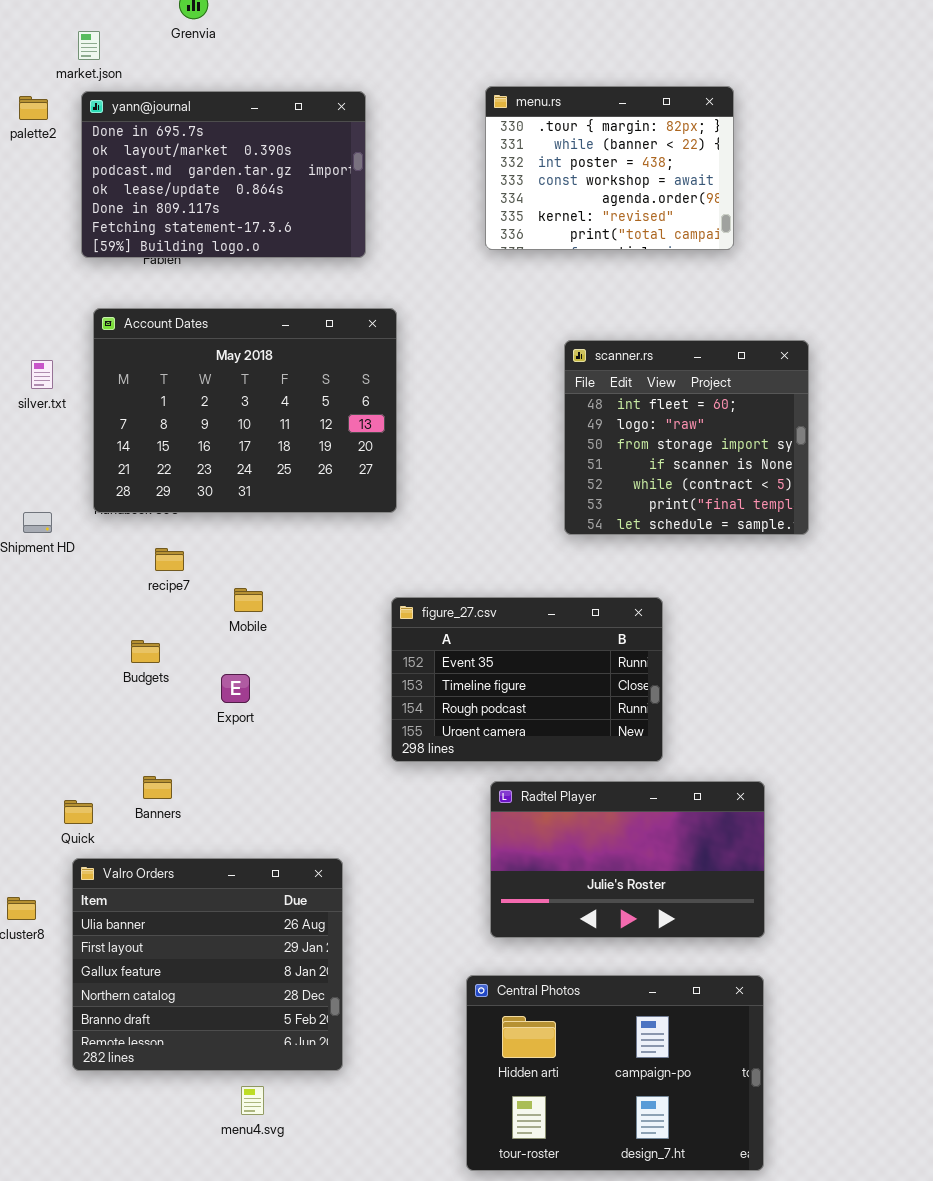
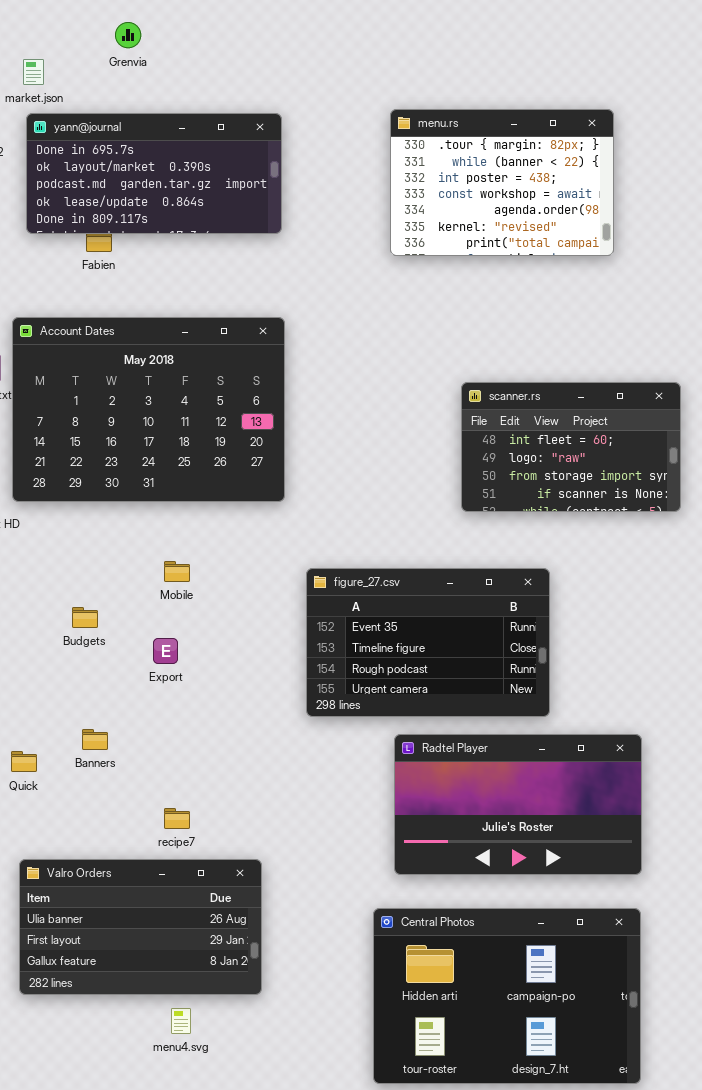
yann@journal: [81,91,366,258] -> [26,113,282,234], resized
Account Dates: [93,308,397,513] -> [12,317,285,502], moved
scanner.rs: [564,340,809,535] -> [461,382,681,512], resized
recipe7: [155,548,184,571] -> [164,808,190,829], moved
Valro Orders: [72,858,343,1071] -> [19,859,262,995], resized

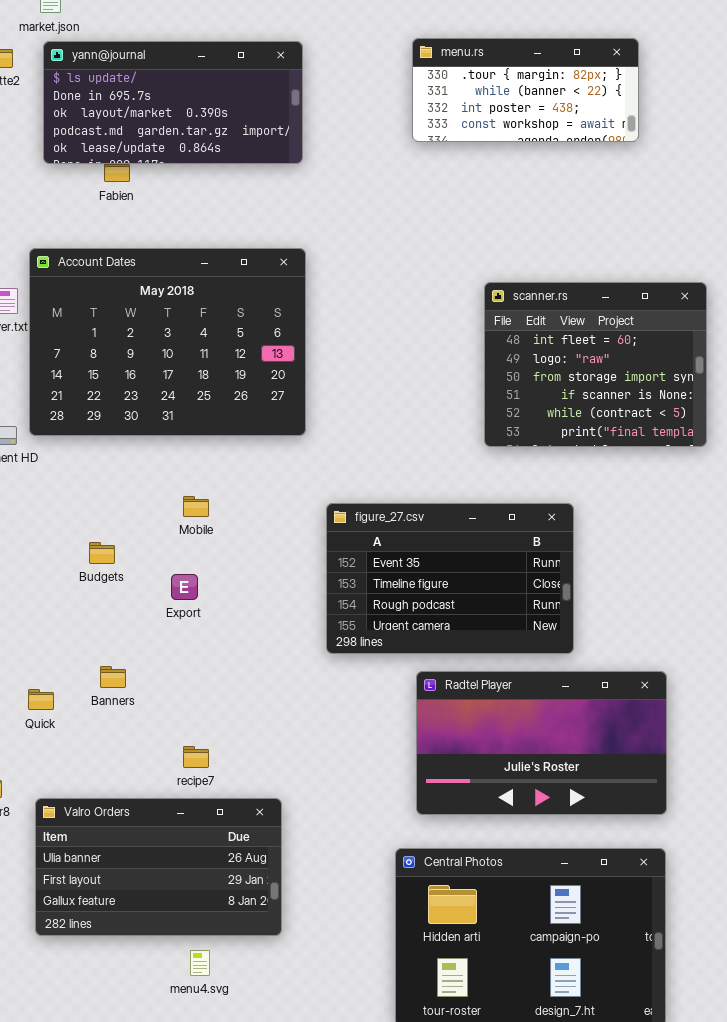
menu.rs: [390,109,614,256] -> [412,38,639,142], resized
yann@journal: [26,113,282,234] -> [43,41,303,164], scrolled up 1 row
scanner.rs: [461,382,681,512] -> [484,282,707,447], resized

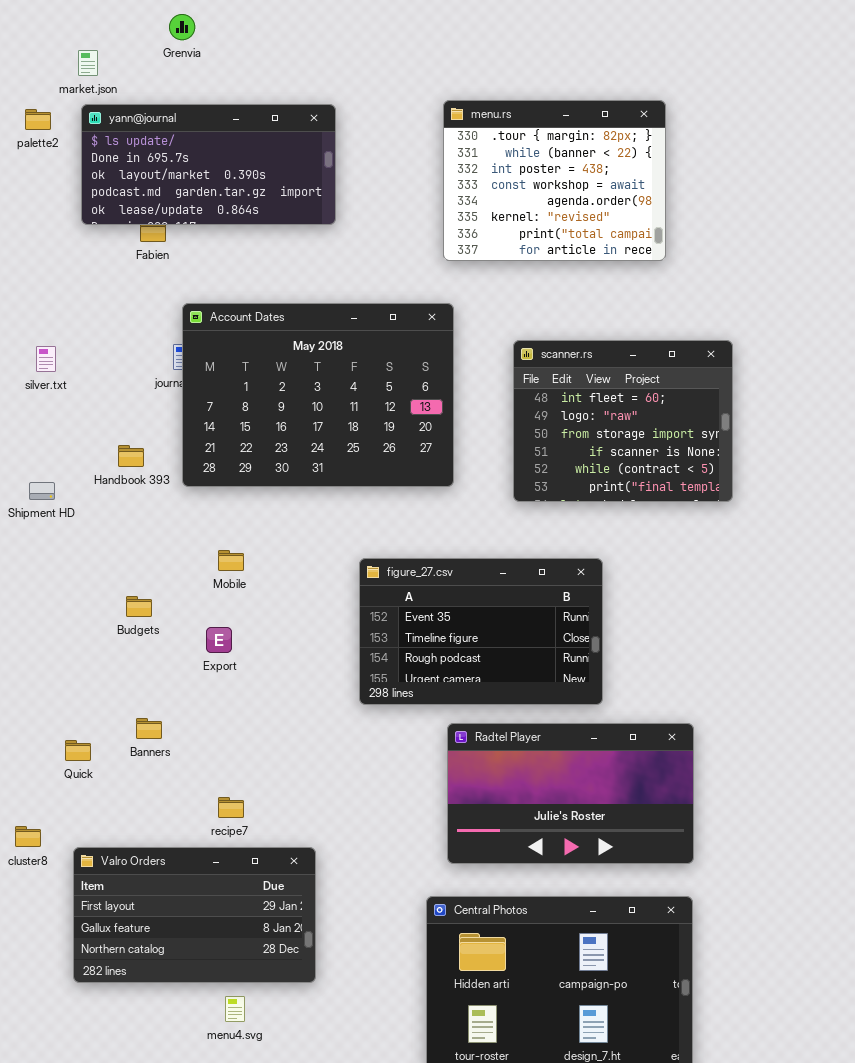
menu.rs: [412,38,639,142] -> [443,100,666,261], resized
Account Dates: [29,248,306,436] -> [182,303,454,487], moved
Valro Orders: [35,798,282,936] -> [73,847,316,983], scrolled down 1 row

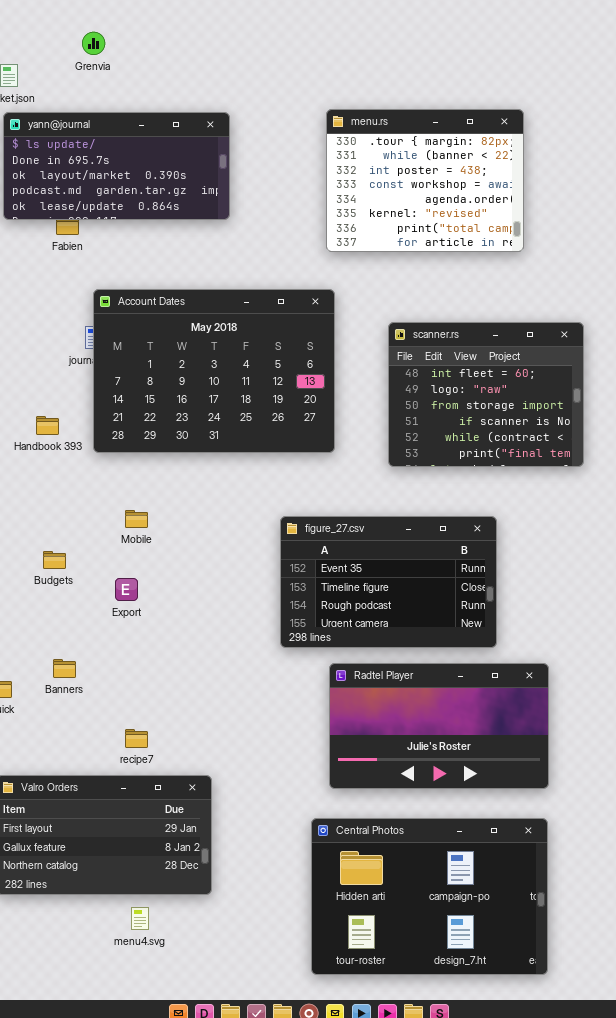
figure_27.csv: [359,558,603,705] -> [280,516,497,648], moved

